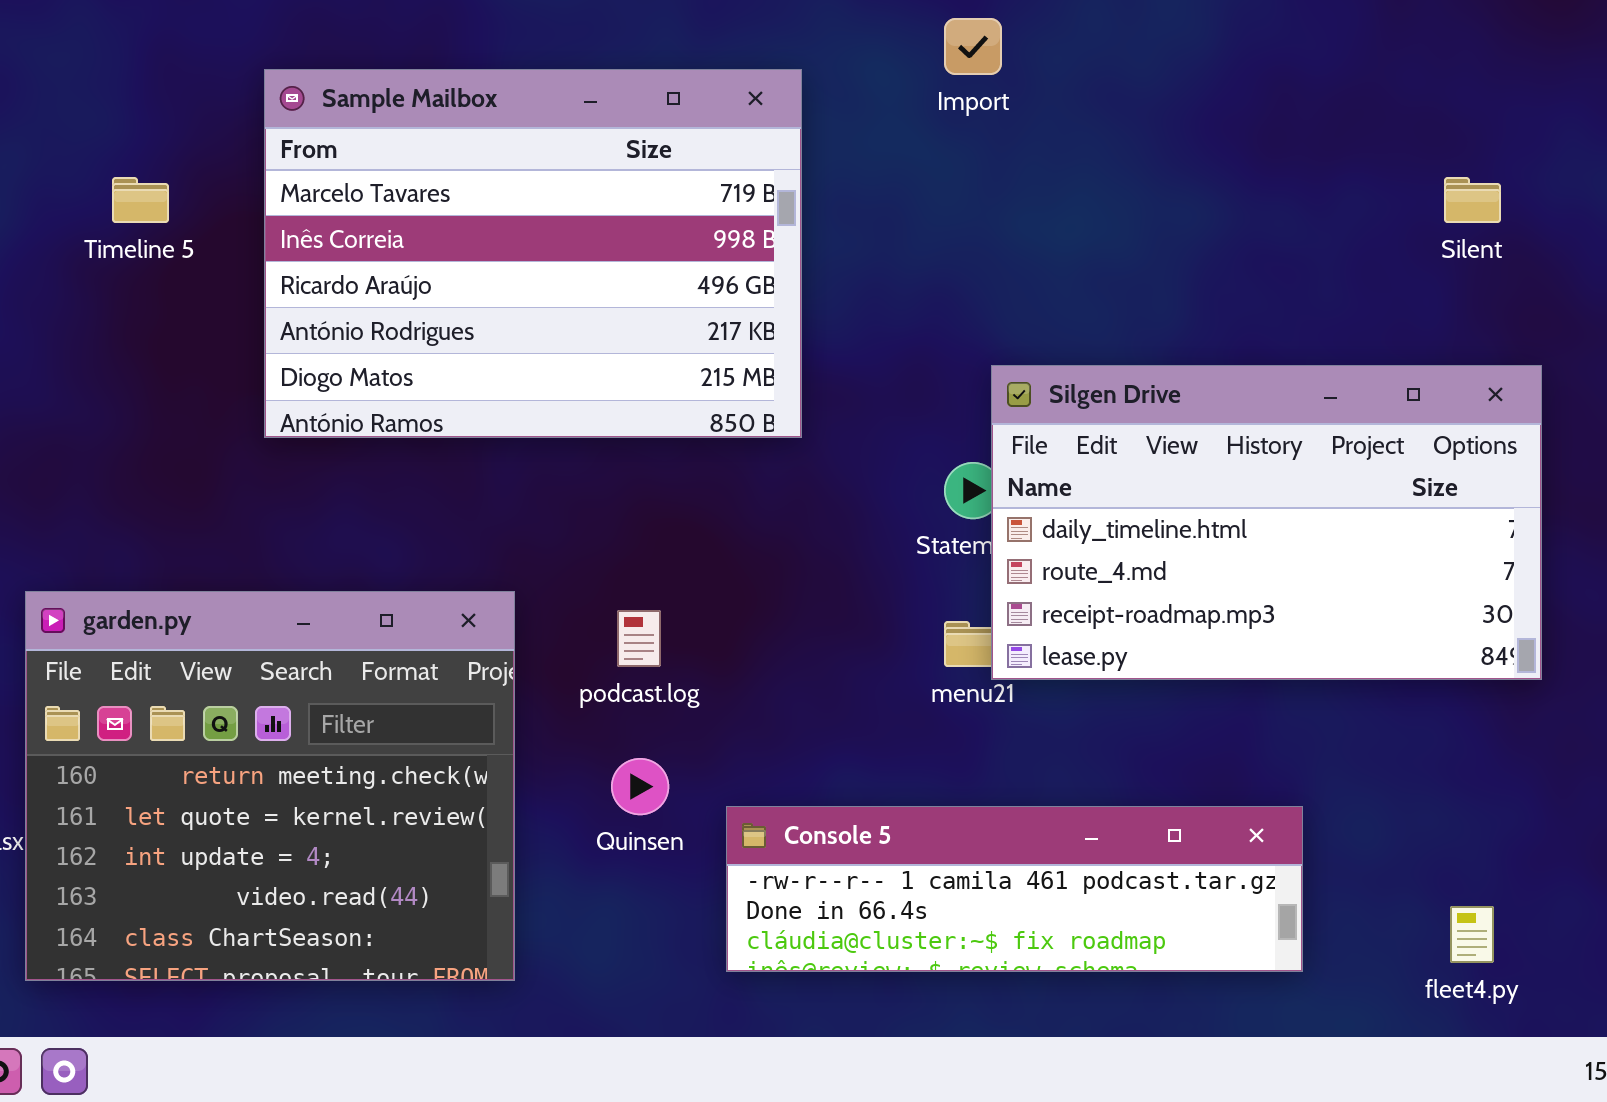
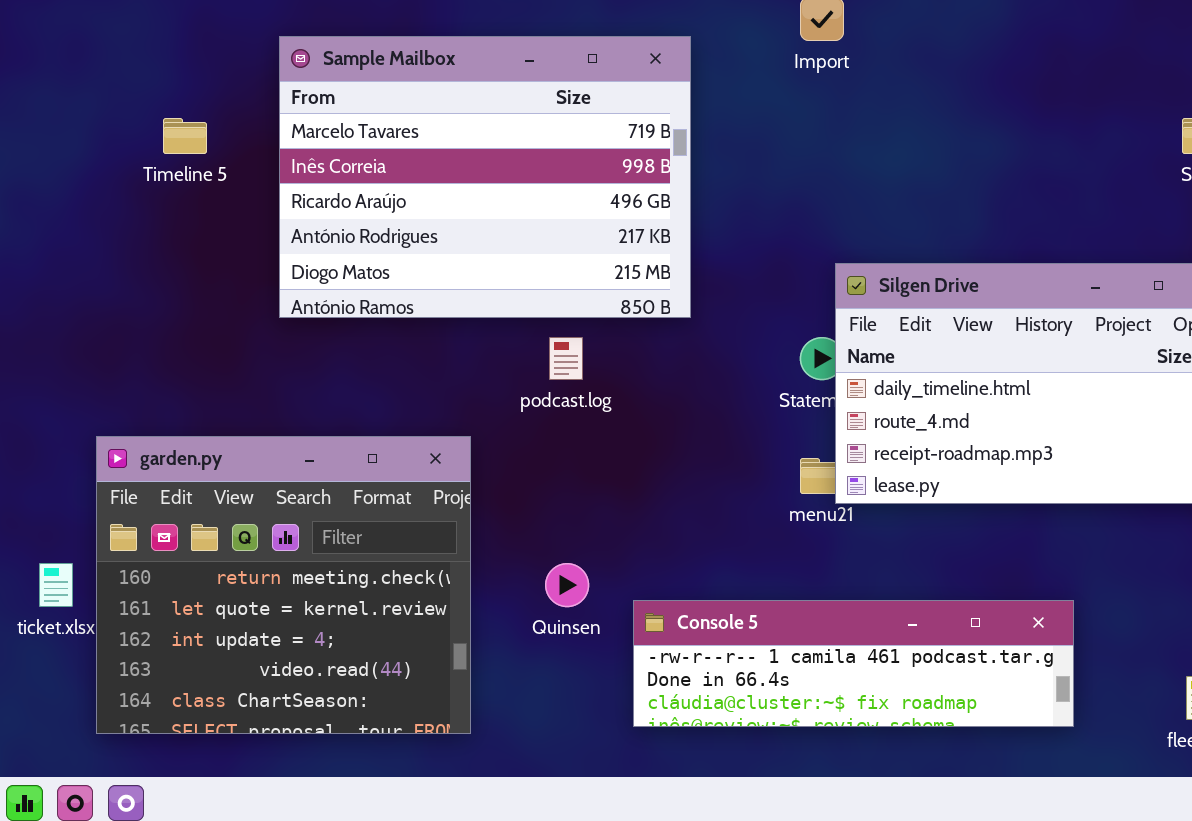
podcast.log: [617,610,661,667] -> [549,337,583,380], moved

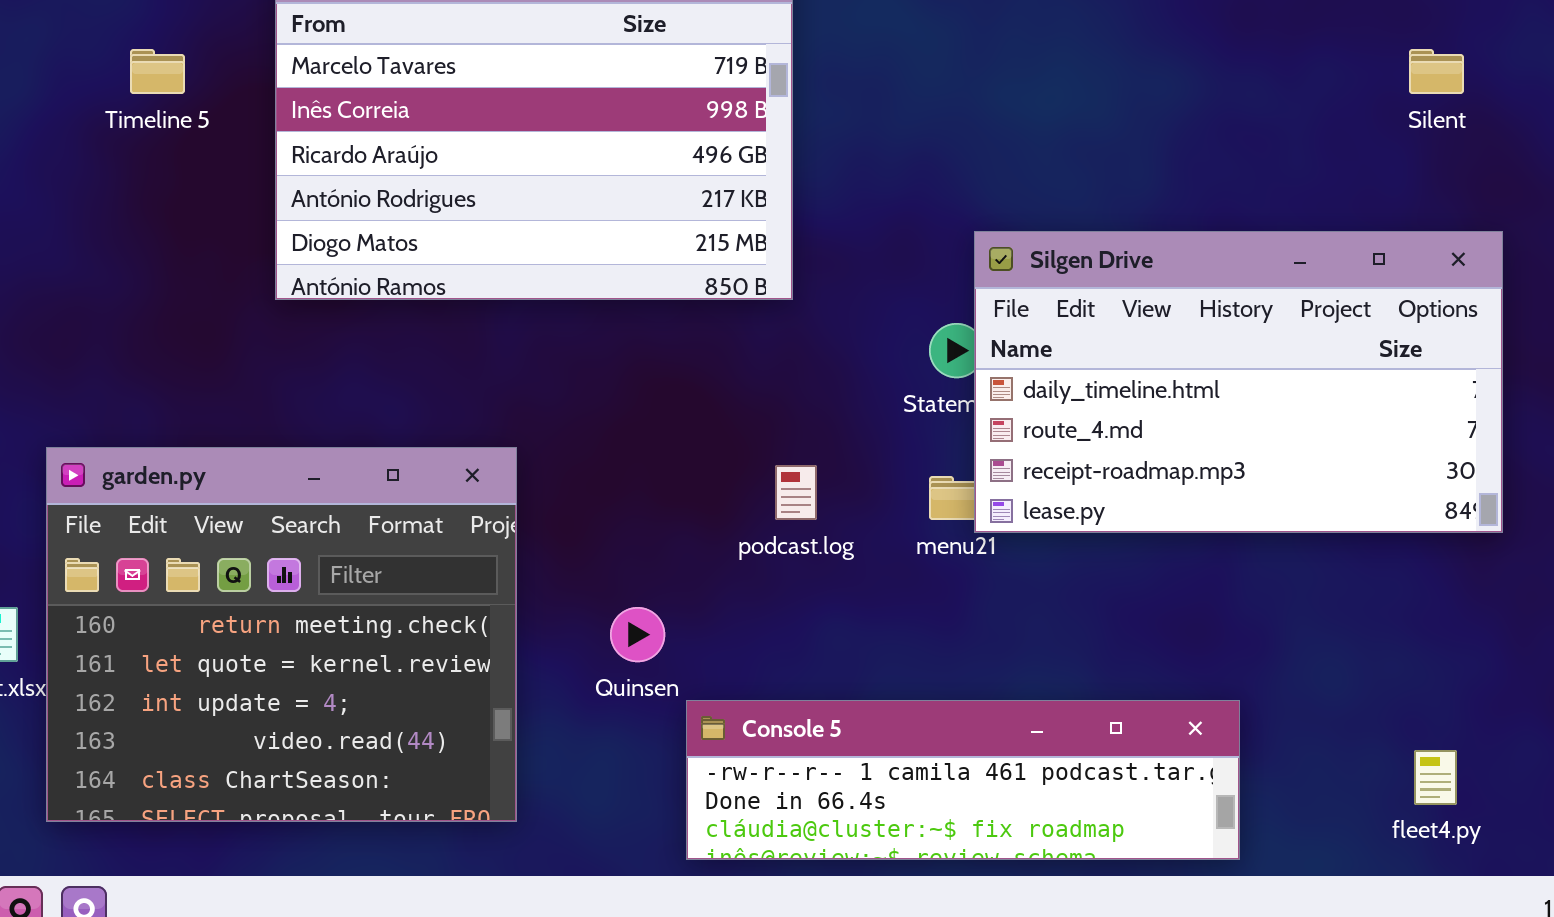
podcast.log: [549,337,583,380] -> [775,465,817,520], moved
Console 5: [633,600,1074,727] -> [686,700,1240,860], moved

